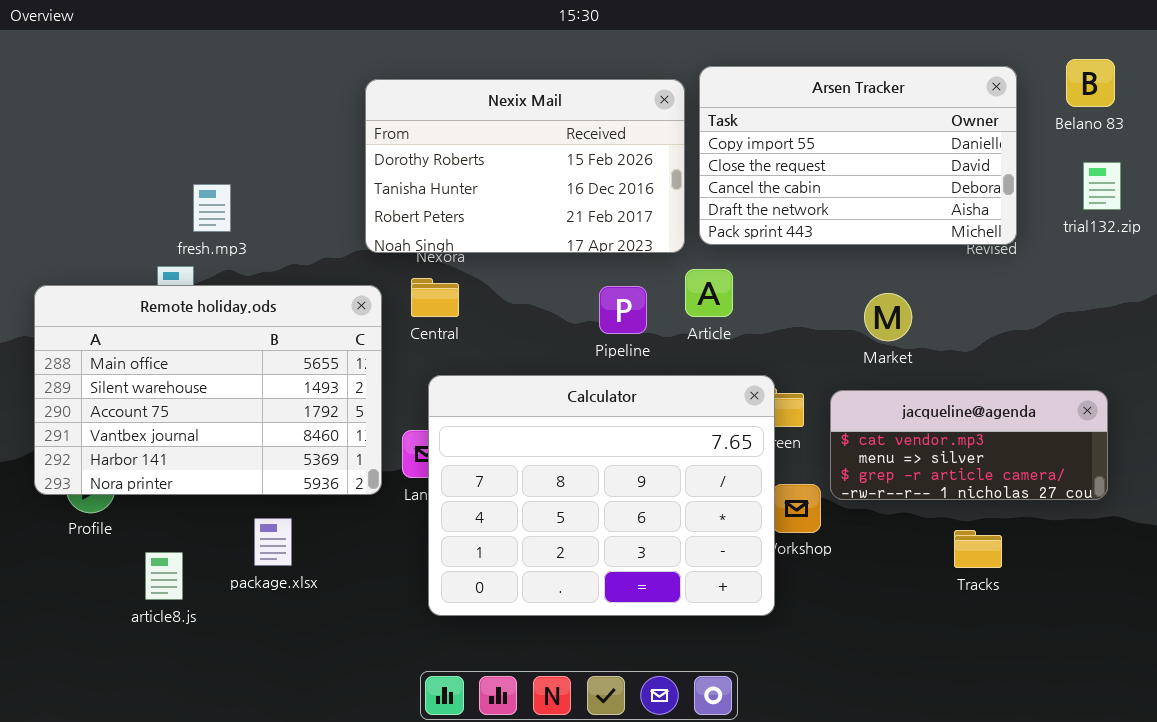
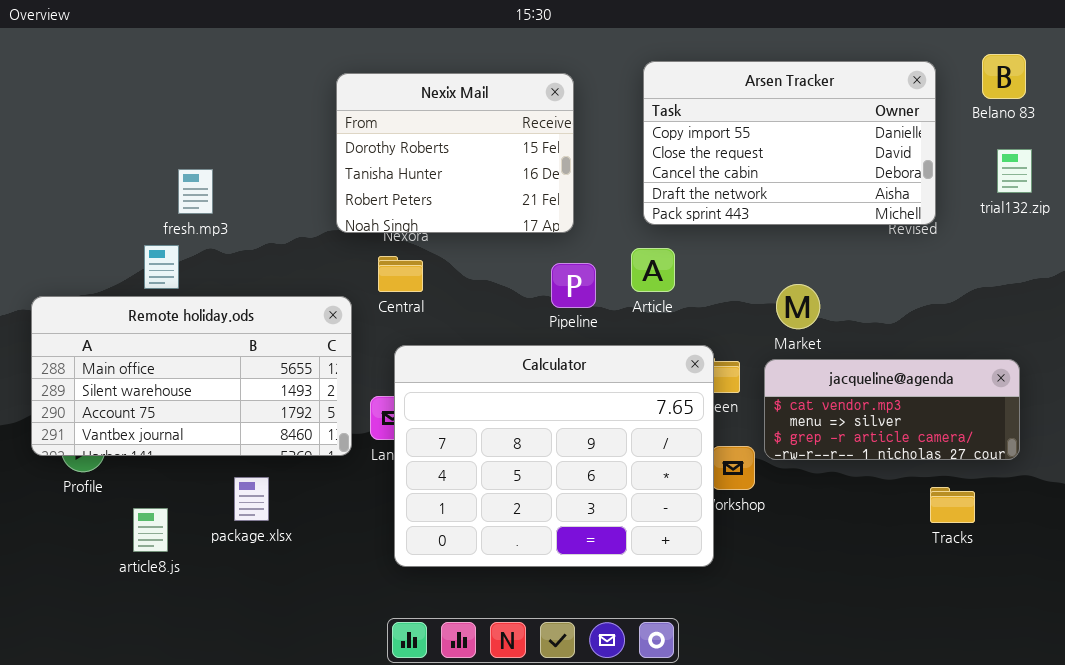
Nexix Mail: [365,79,685,253] -> [336,73,574,233], resized
Remote holiday.ods: [34,285,382,495] -> [31,296,352,456], resized
Market: [864,293,912,341] -> [776,284,820,329], moved
Tracks: [954,530,1002,568] -> [930,487,975,523], moved

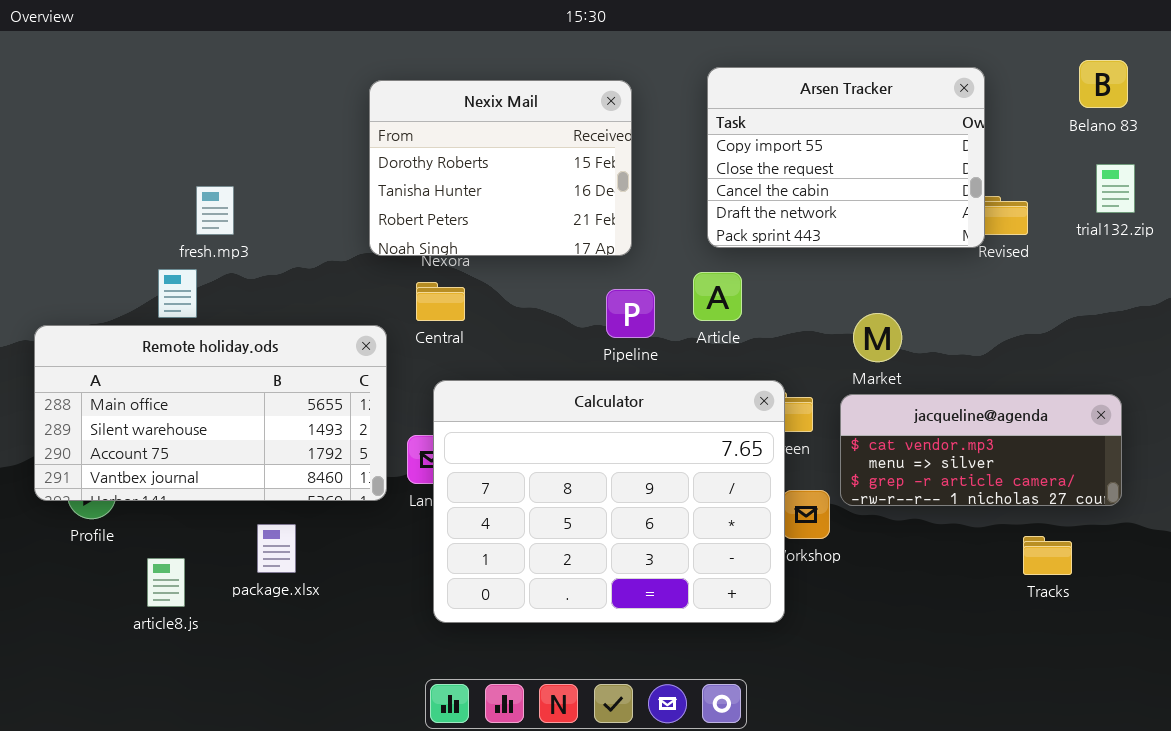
Arsen Tracker: [643,61,936,225] -> [707,67,985,248], resized

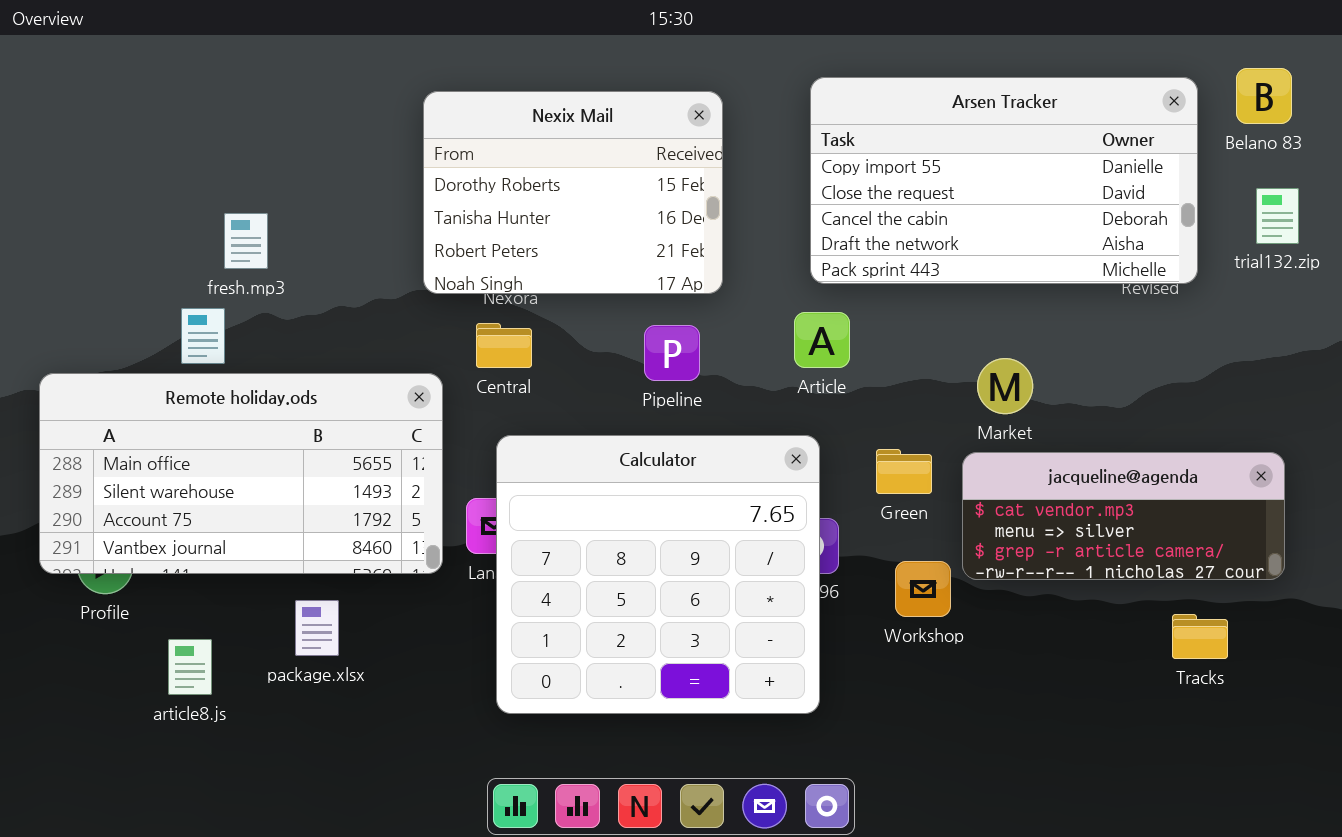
Arsen Tracker: [707,67,985,248] -> [810,77,1198,284], resized
Pipeline: [606,289,655,338] -> [644,325,700,381], moved
Calculator: [433,380,785,623] -> [496,435,820,714], resized

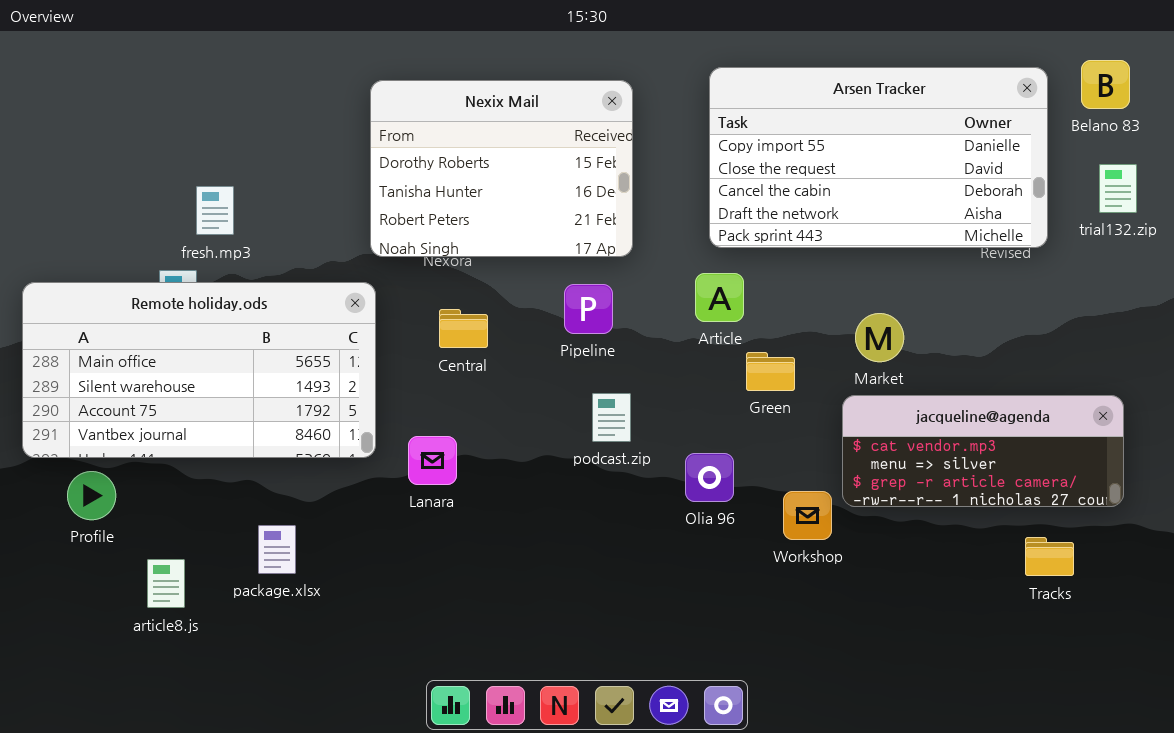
Central: [476,323,532,368] -> [439,309,488,348], moved
Remote holiday.ods: [39,373,443,574] -> [22,282,376,458], moved
Calculator: [496,435,820,714] -> none, closed
Green: [876,449,932,494] -> [746,352,795,391], moved

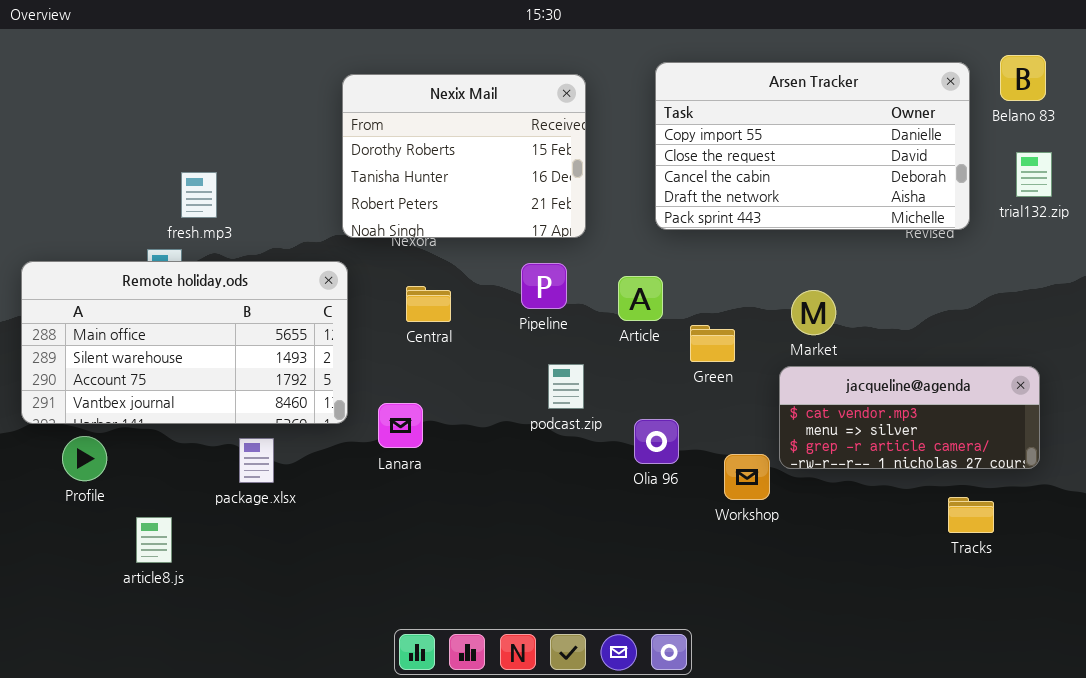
Article: [695,273,744,322] -> [618,276,663,321], moved
package.xlsx: [258,525,296,574] -> [239,438,274,483], moved

